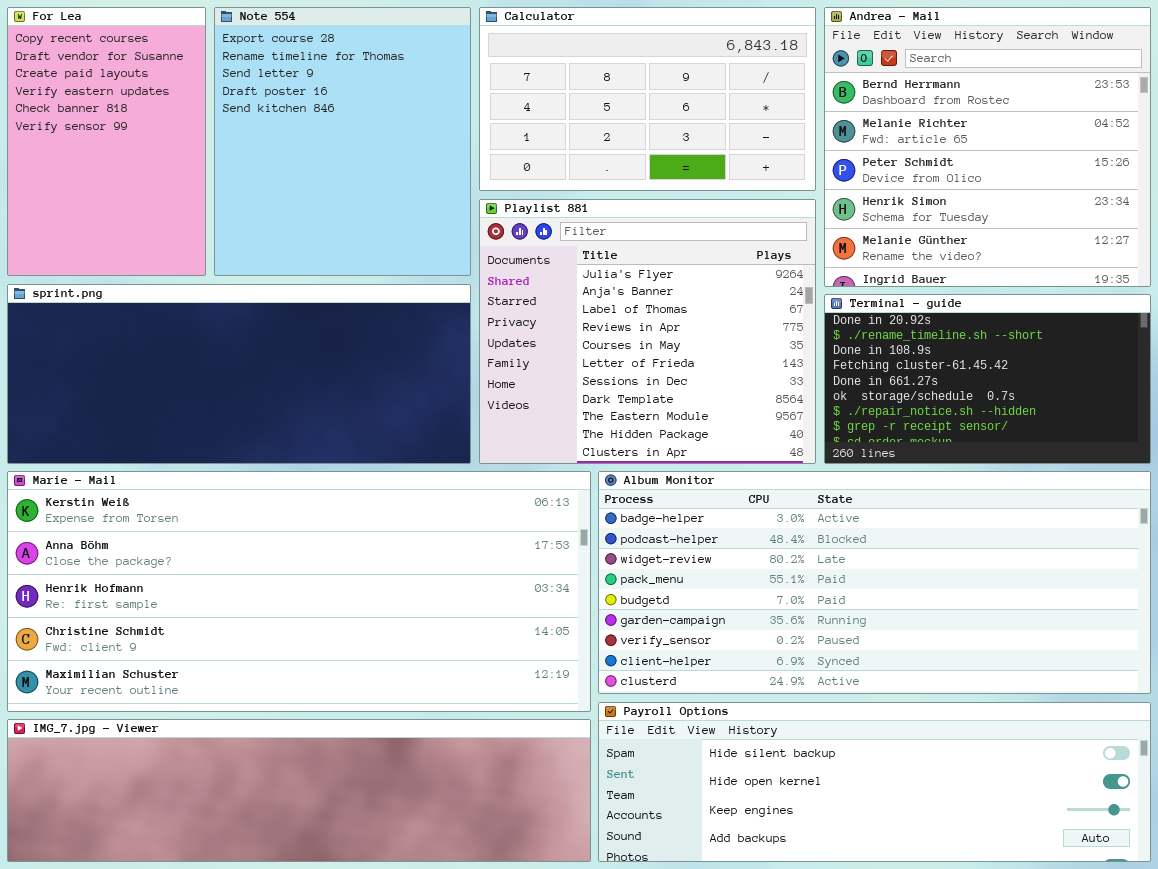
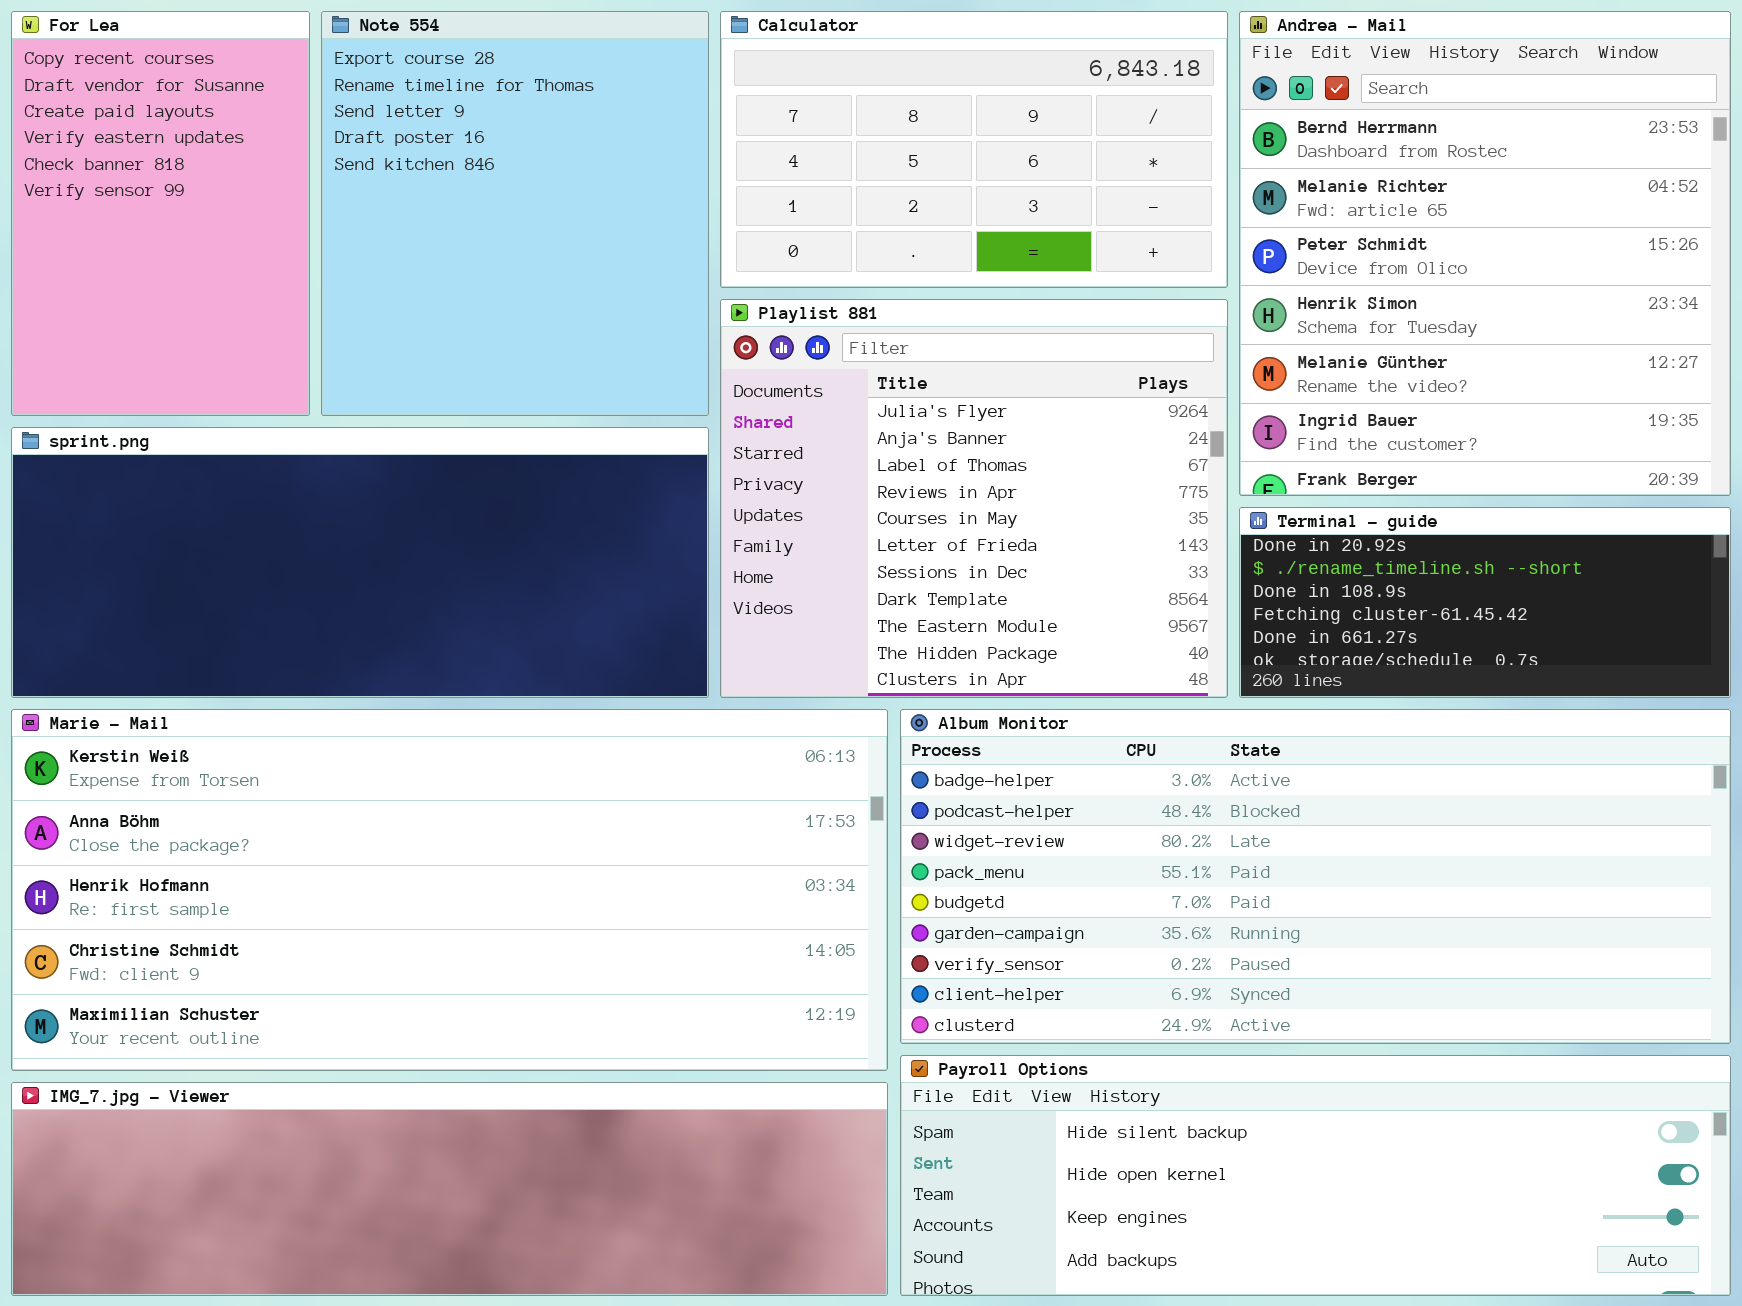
Andrea - Mail: [824,7,1151,287] -> [1239,11,1731,496], resized
Terminal - guide: [824,294,1151,464] -> [1239,507,1731,698], resized

